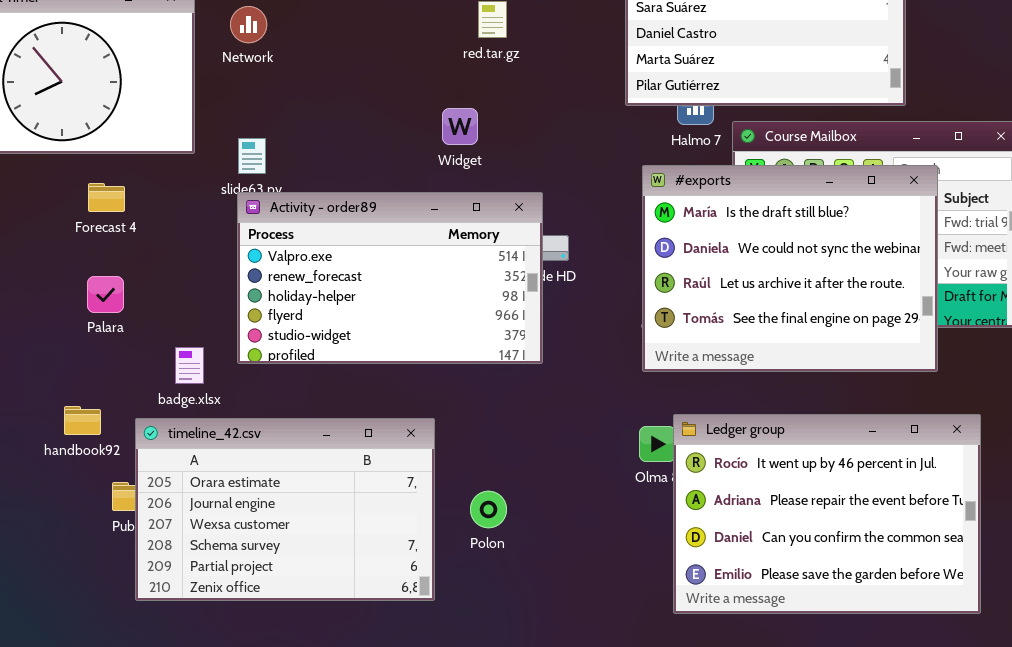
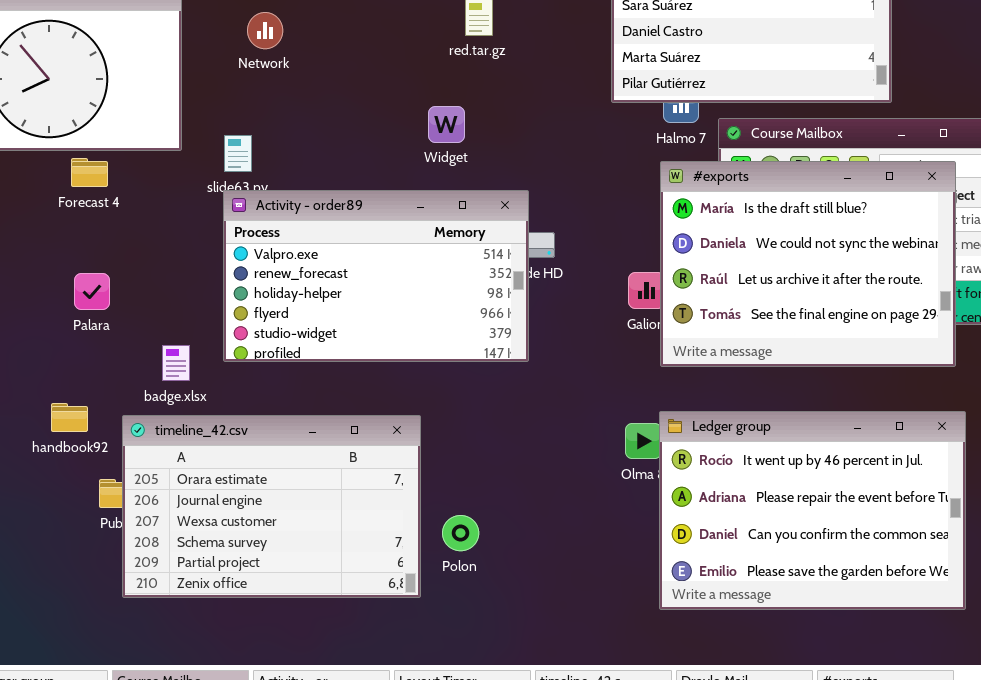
Network: [230,6,267,43] -> [247,12,283,49], moved
#exports: [642,165,938,372] -> [660,161,956,367], moved
Forecast 4: [88,183,125,212] -> [71,158,108,187], moved
Polon: [470,491,507,528] -> [442,515,479,551], moved

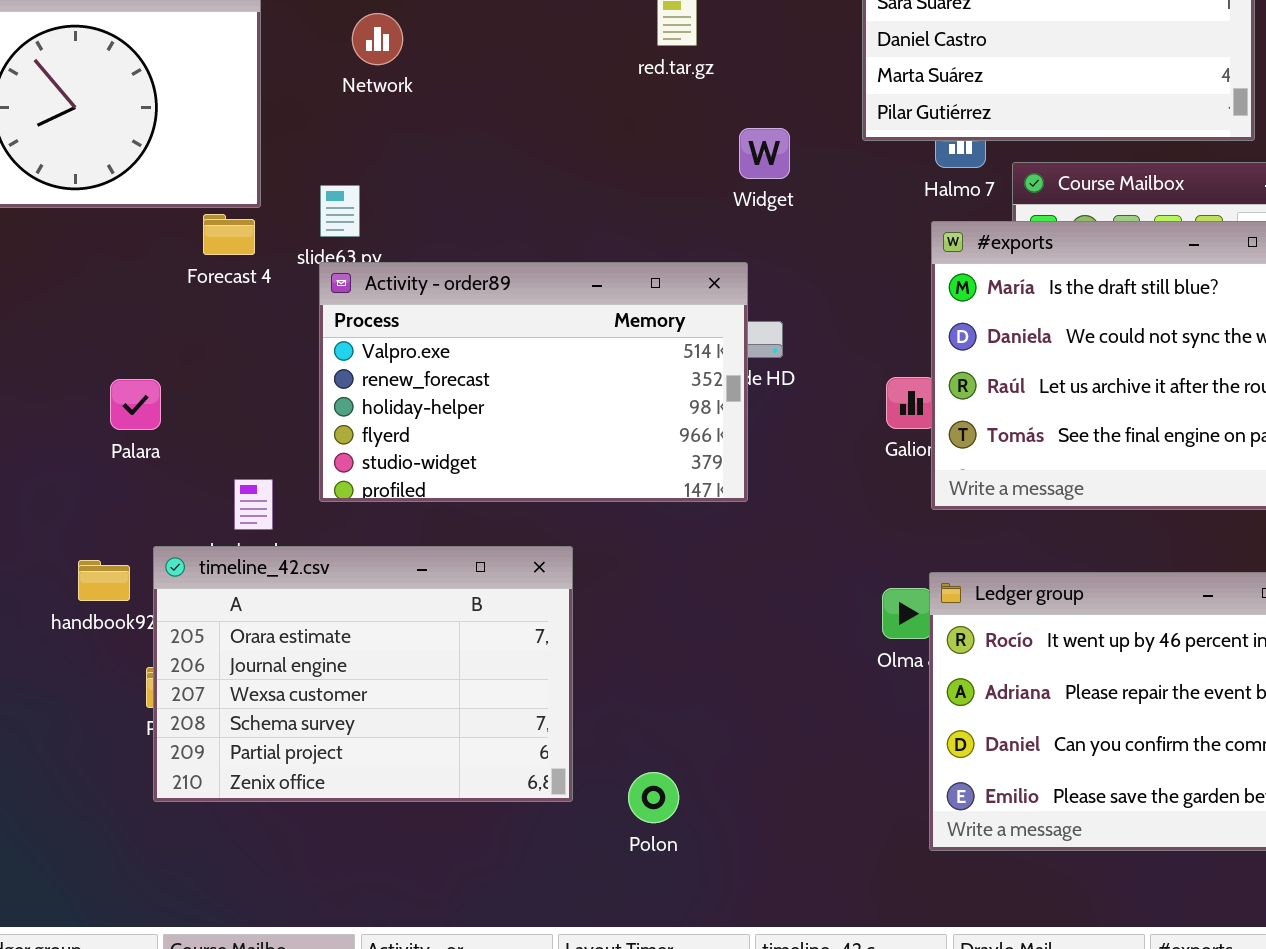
Widget: [428,106,465,143] -> [739,128,790,179], moved
Forecast 4: [71,158,108,187] -> [203,214,255,255], moved
timeline_42.csv: [122,415,421,598] -> [153,546,573,802], moved
Polon: [442,515,479,551] -> [628,772,679,823], moved

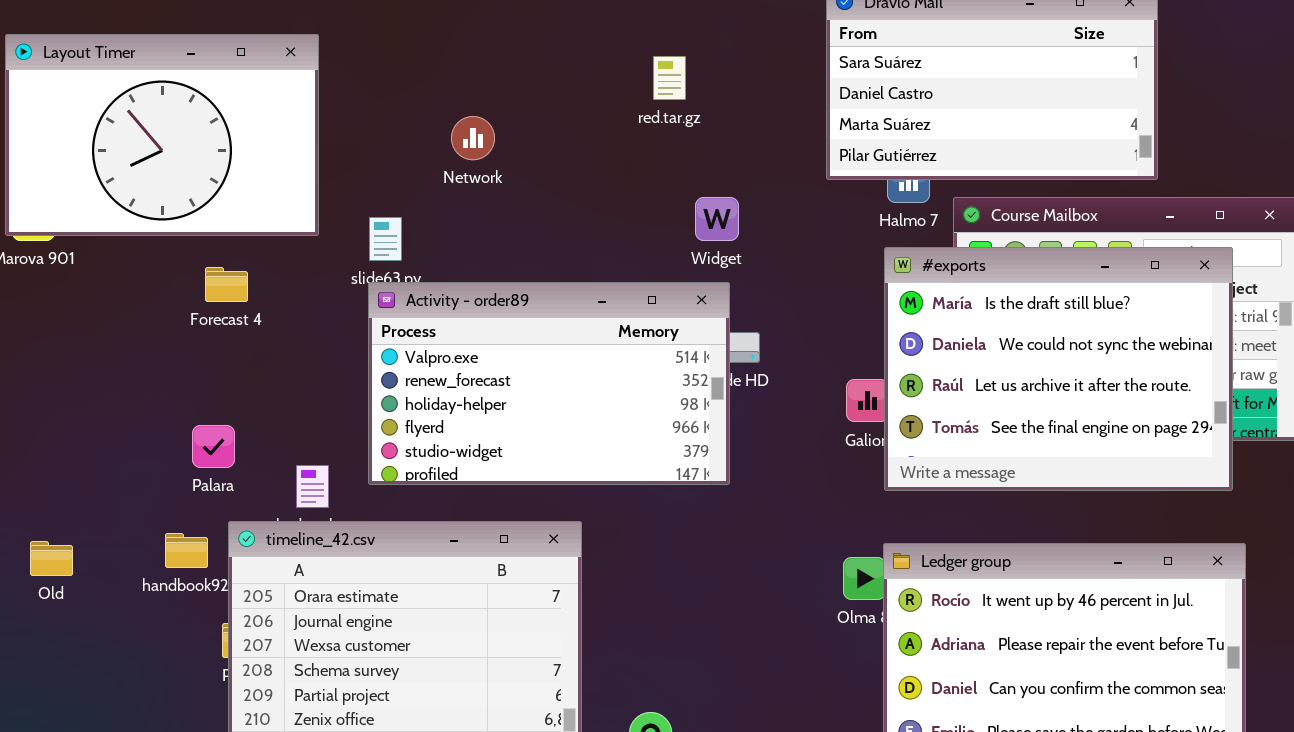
Network: [352,13,403,65] -> [451,116,495,160], moved
Widget: [739,128,790,179] -> [695,197,739,241], moved
Forecast 4: [203,214,255,255] -> [205,267,248,302], moved
Palara: [110,379,161,430] -> [192,425,235,468], moved

